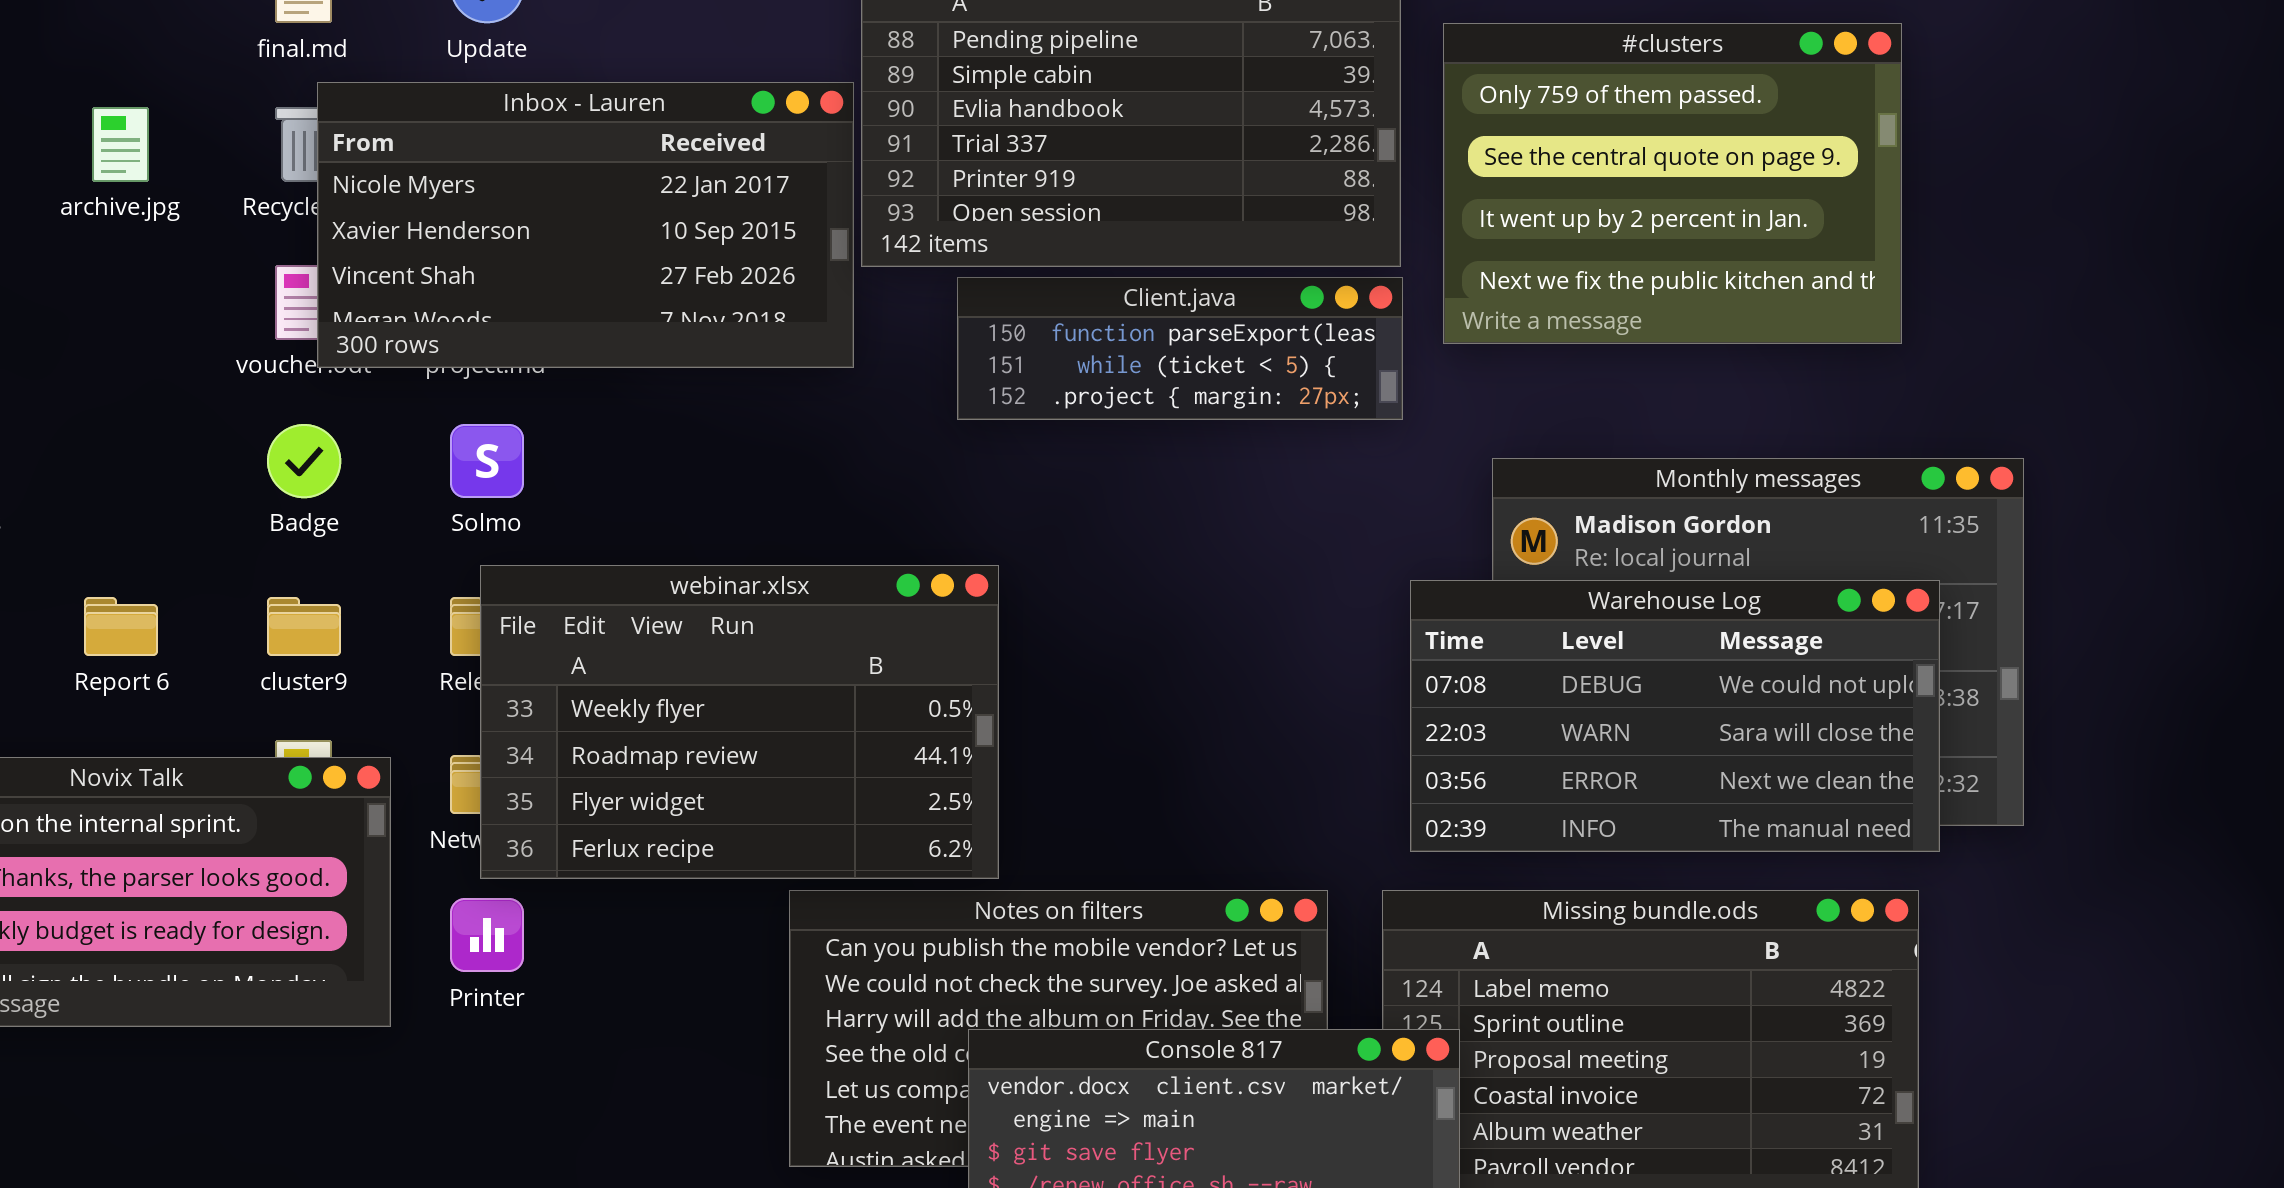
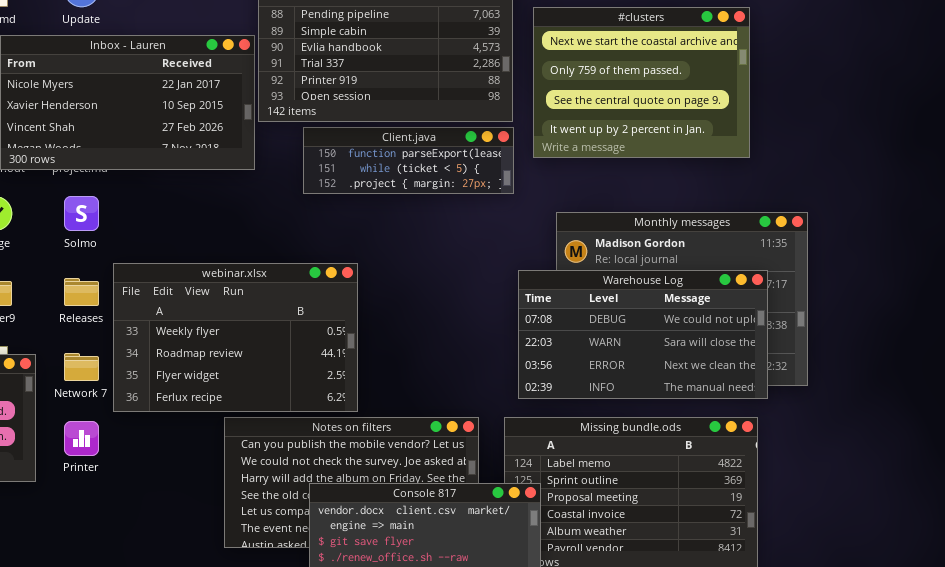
#clusters: [1443,23,1902,344] -> [533,7,750,158], scrolled up 1 row
webinar.xlsx: [480,565,999,879] -> [113,263,358,412], moved

